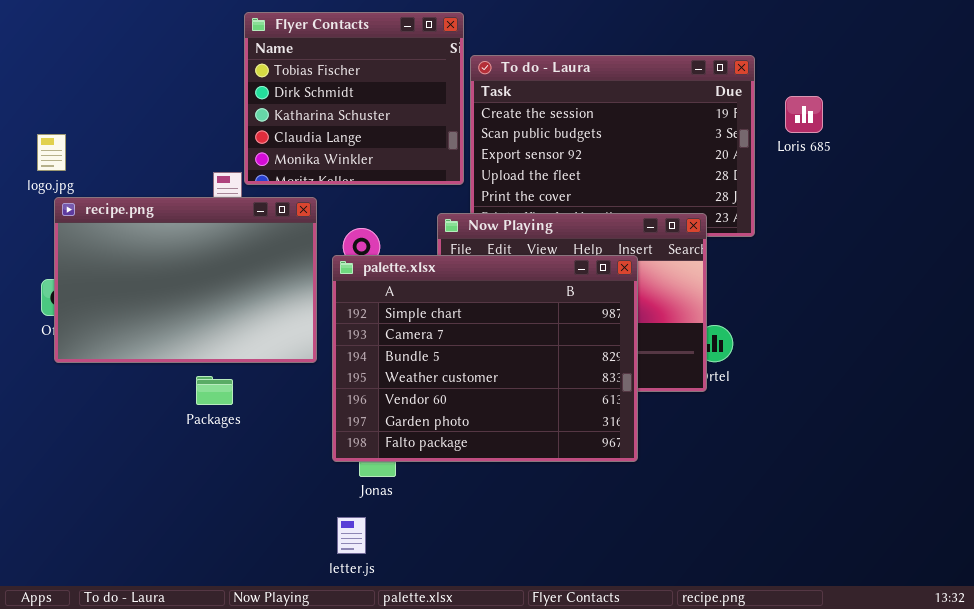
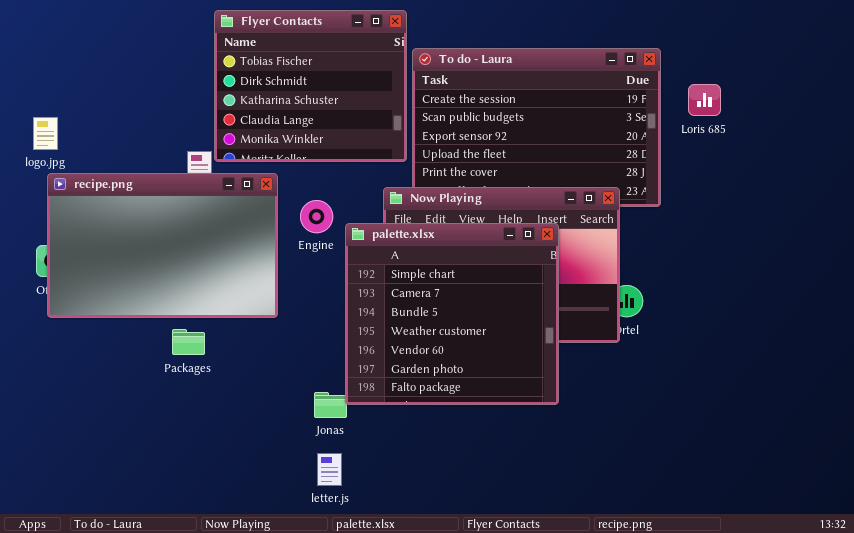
palette.xlsx: [332,255,638,462] -> [345,223,559,405], resized
letter.js: [337,517,366,554] -> [317,453,342,486], moved

